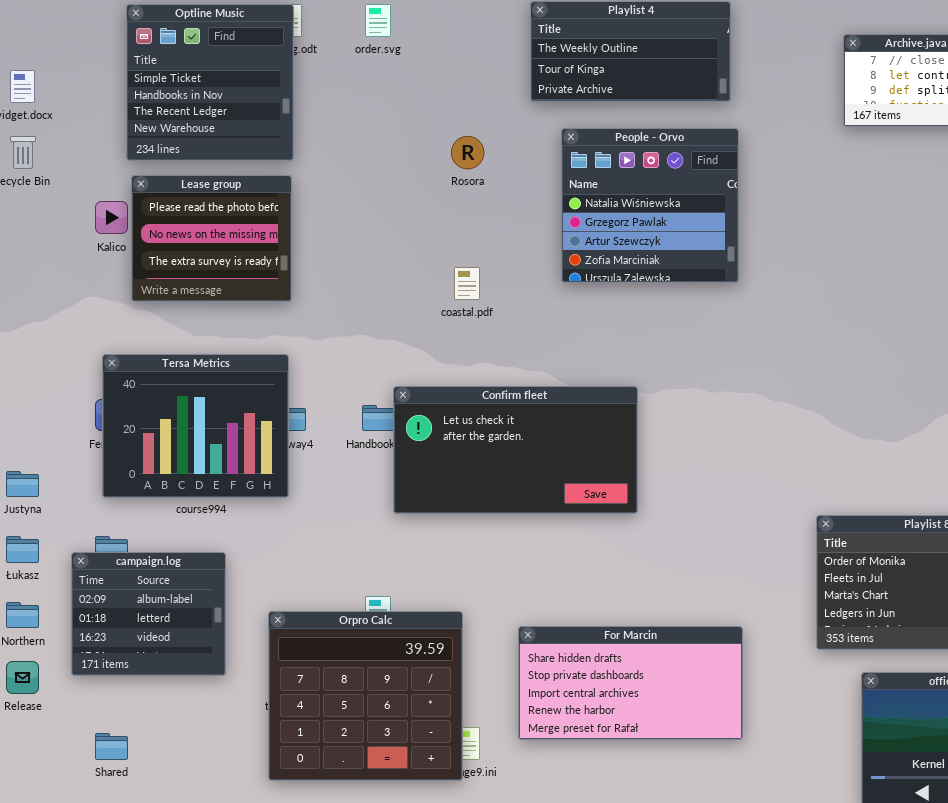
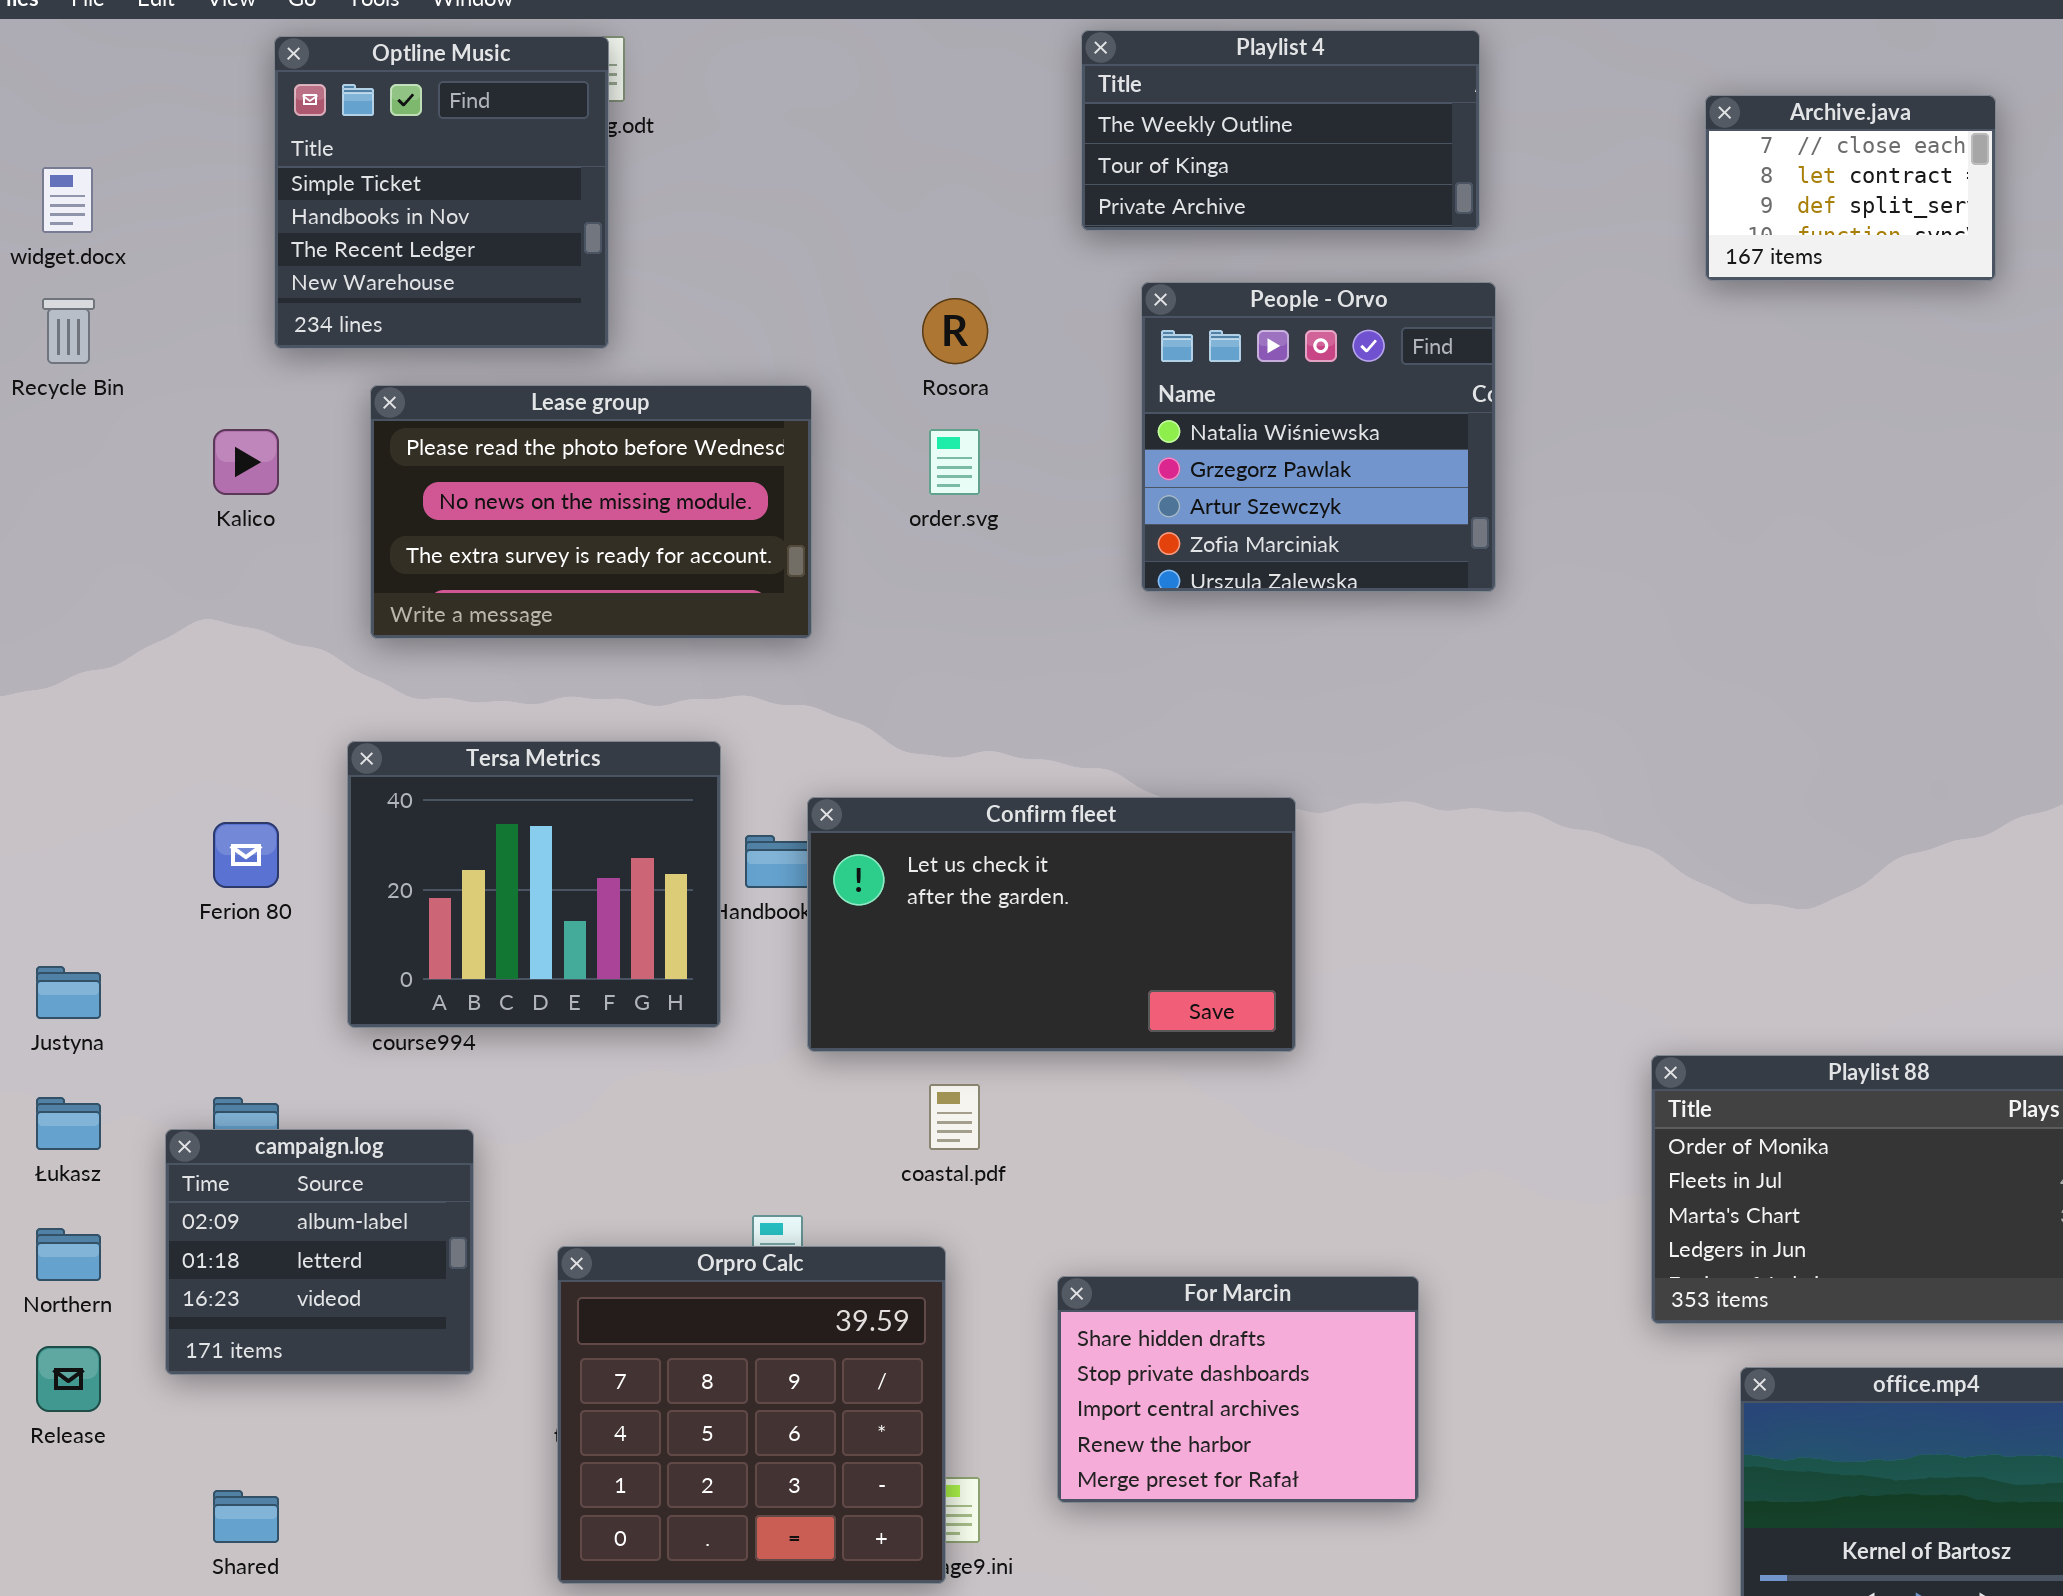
order.svg: [365,4,391,37] -> [929,429,980,495], moved
Lease group: [131,175,292,302] -> [370,385,812,639], moved, resized
coastal.pdf: [454,267,480,300] -> [929,1084,980,1150], moved
Tersa Metrics: [102,354,289,498] -> [347,741,721,1028], moved
For Marcin: [518,626,743,740] -> [1057,1276,1419,1503], resized

